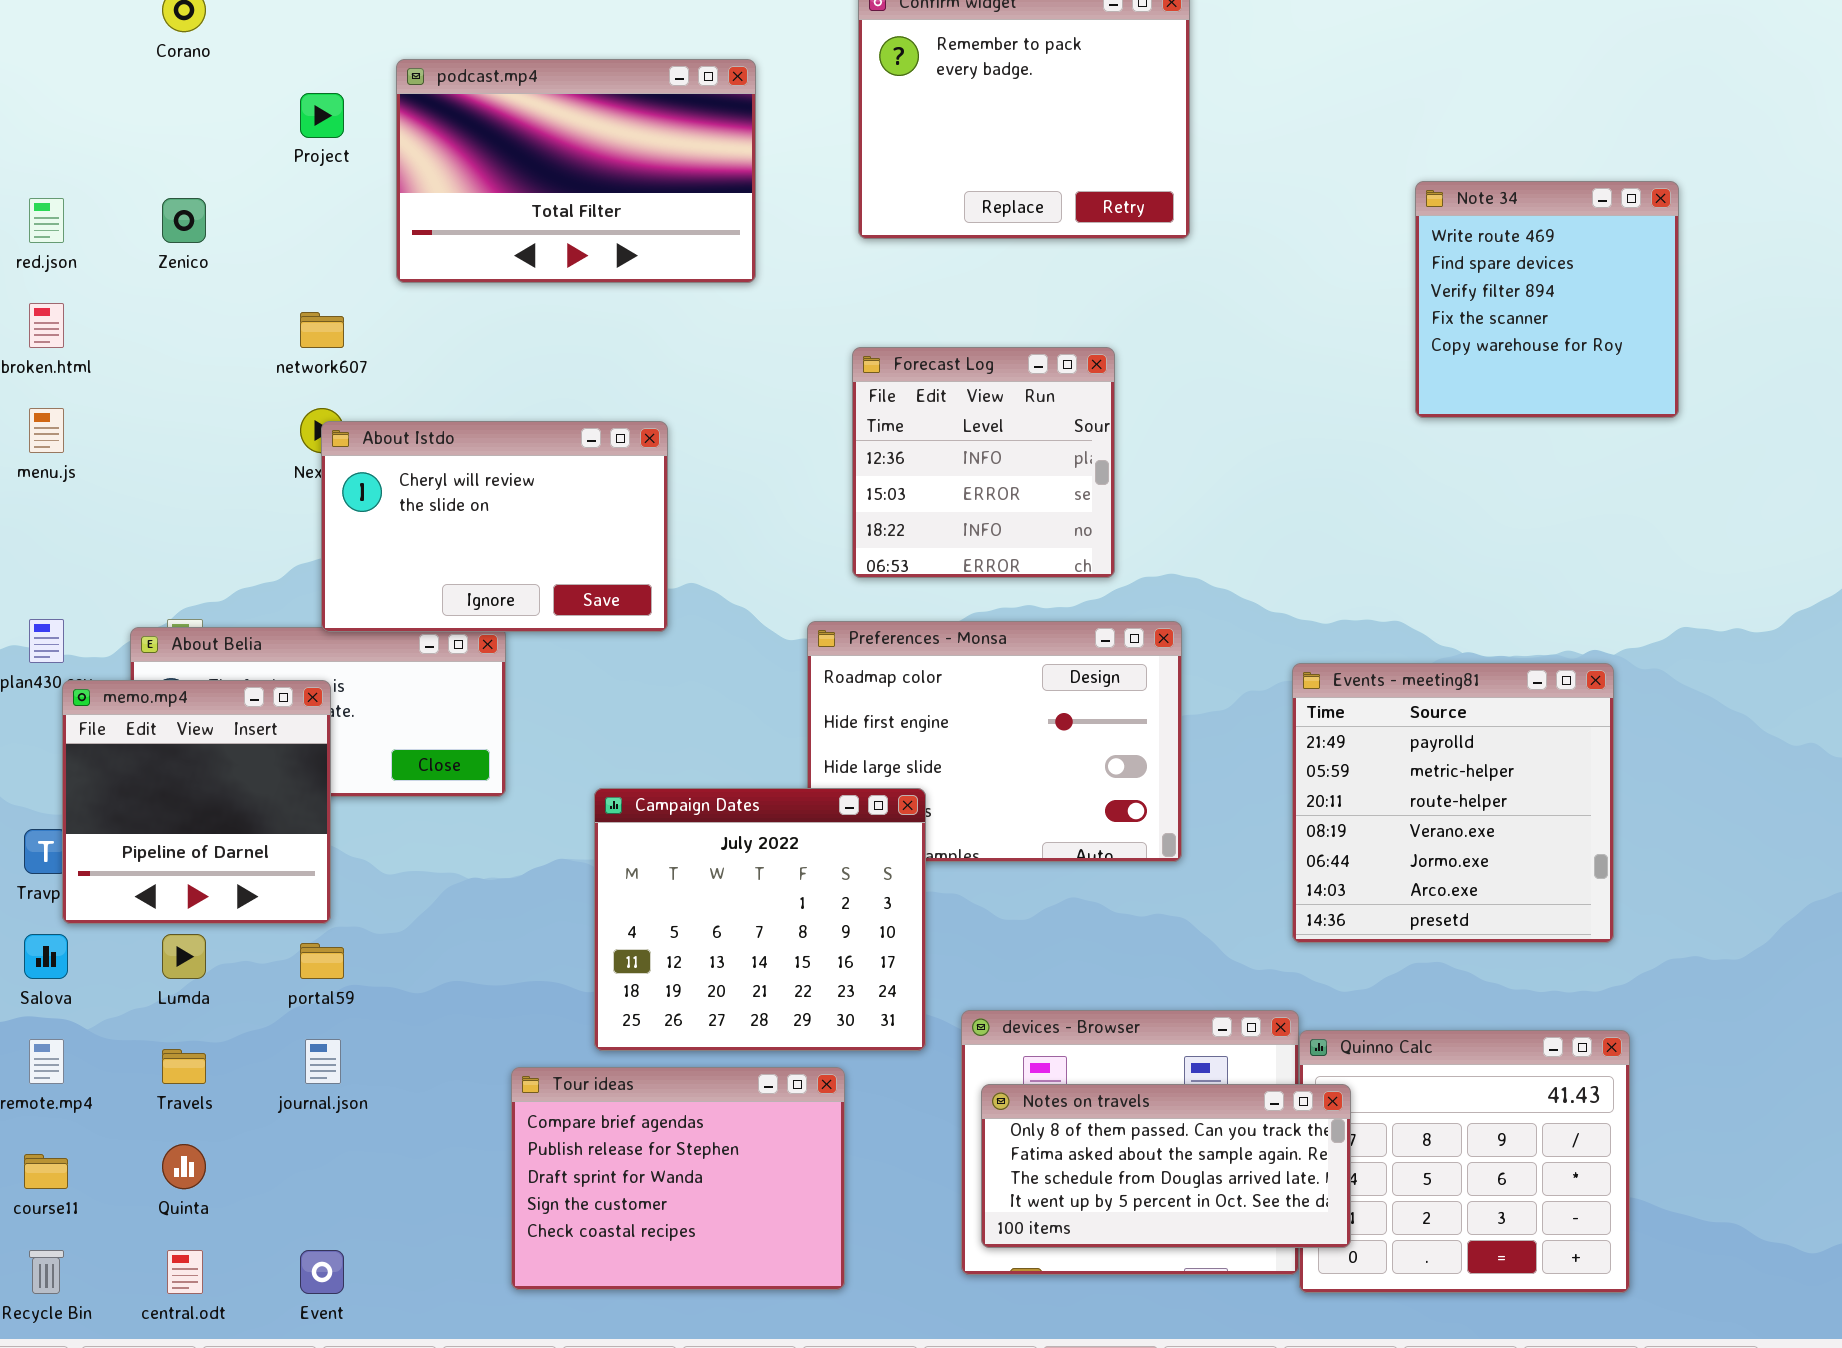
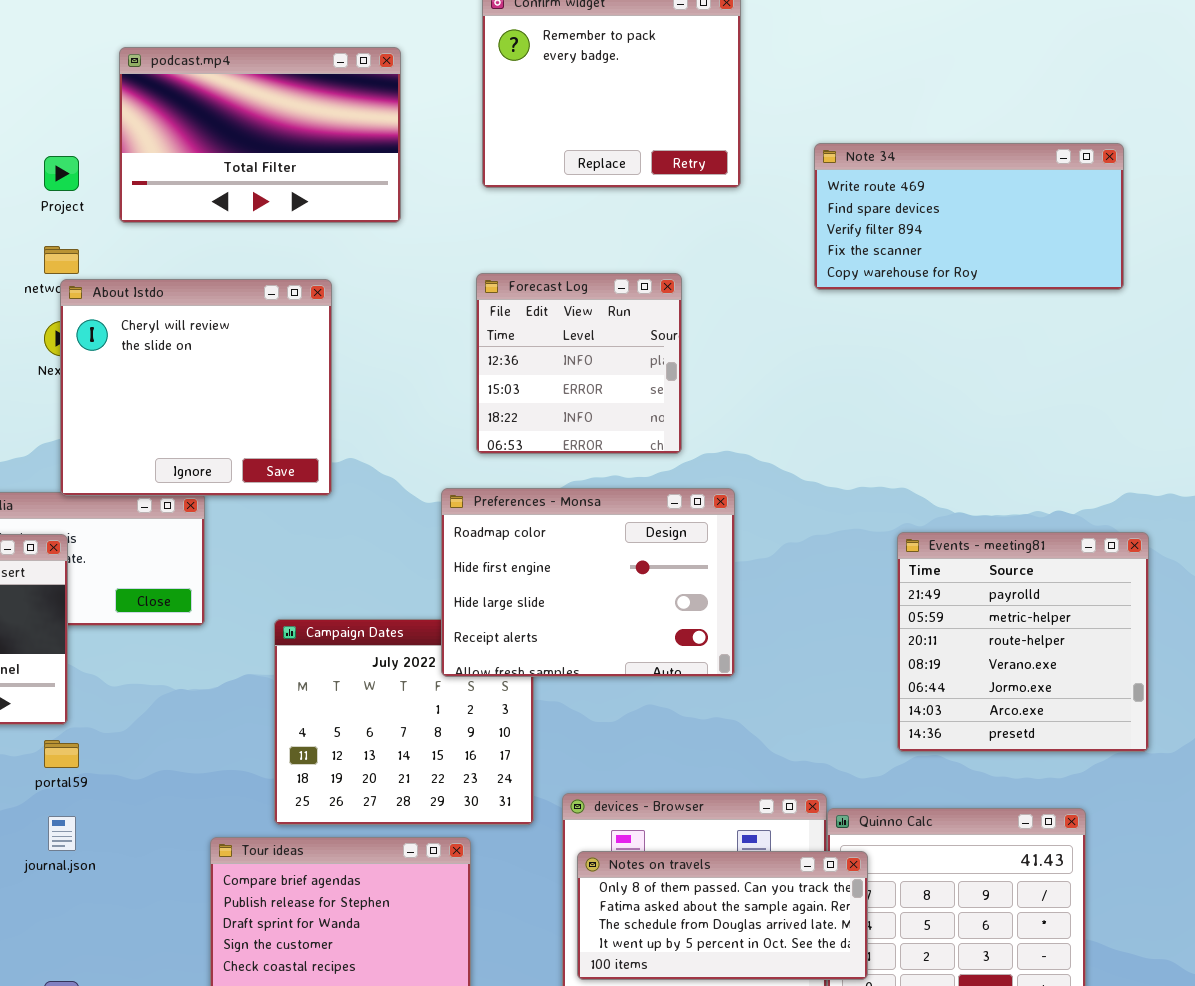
Project: [300,93,344,138] -> [44,156,79,191], moved
Note 34: [1415,181,1679,418] -> [814,143,1124,290], resized
About Istdo: [321,421,668,632] -> [60,279,332,496], resized
Preferences - Monsa: [807,621,1182,862] -> [441,488,735,677], raised
Events - meeting81: [1292,663,1614,943] -> [897,532,1149,752], moved

